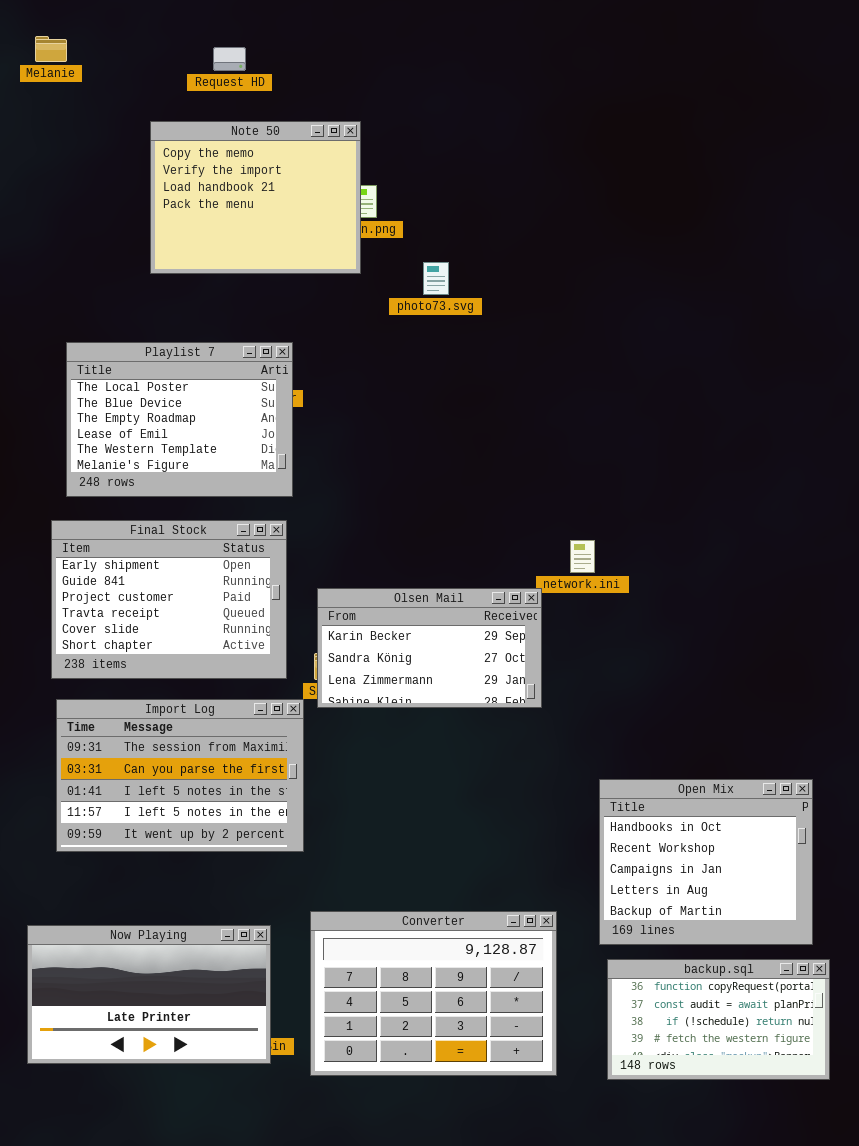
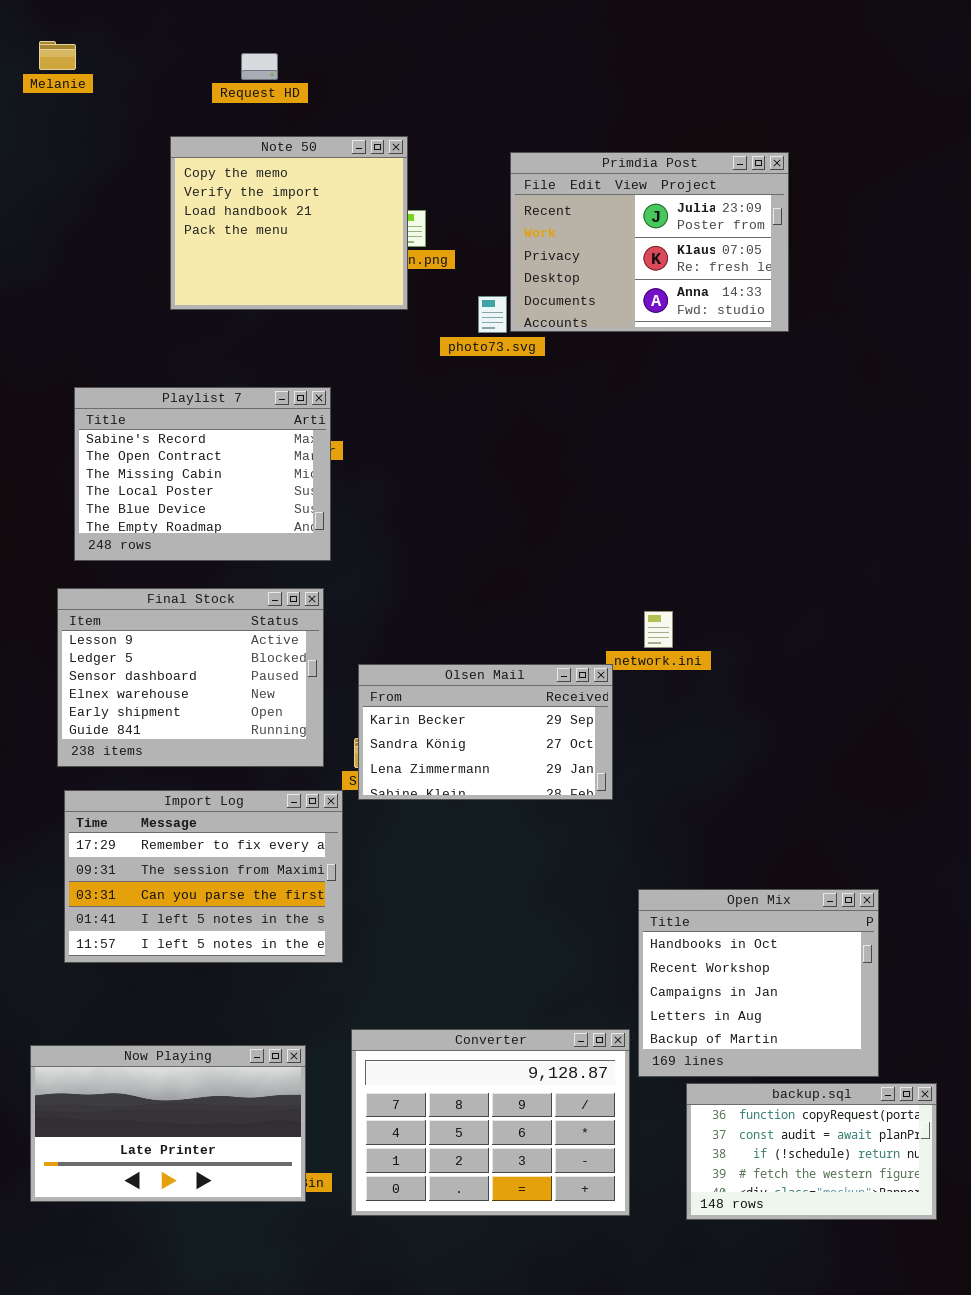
Primdia Post: none -> [510,152,789,332], opened
Playlist 7: [66,342,293,497] -> [74,387,331,561], scrolled up 3 rows
Final Stock: [51,520,287,679] -> [57,588,324,767], scrolled up 4 rows
Import Log: [56,699,304,852] -> [64,790,343,963], scrolled up 1 row
Open Mix: [599,779,813,945] -> [638,889,879,1077], moved

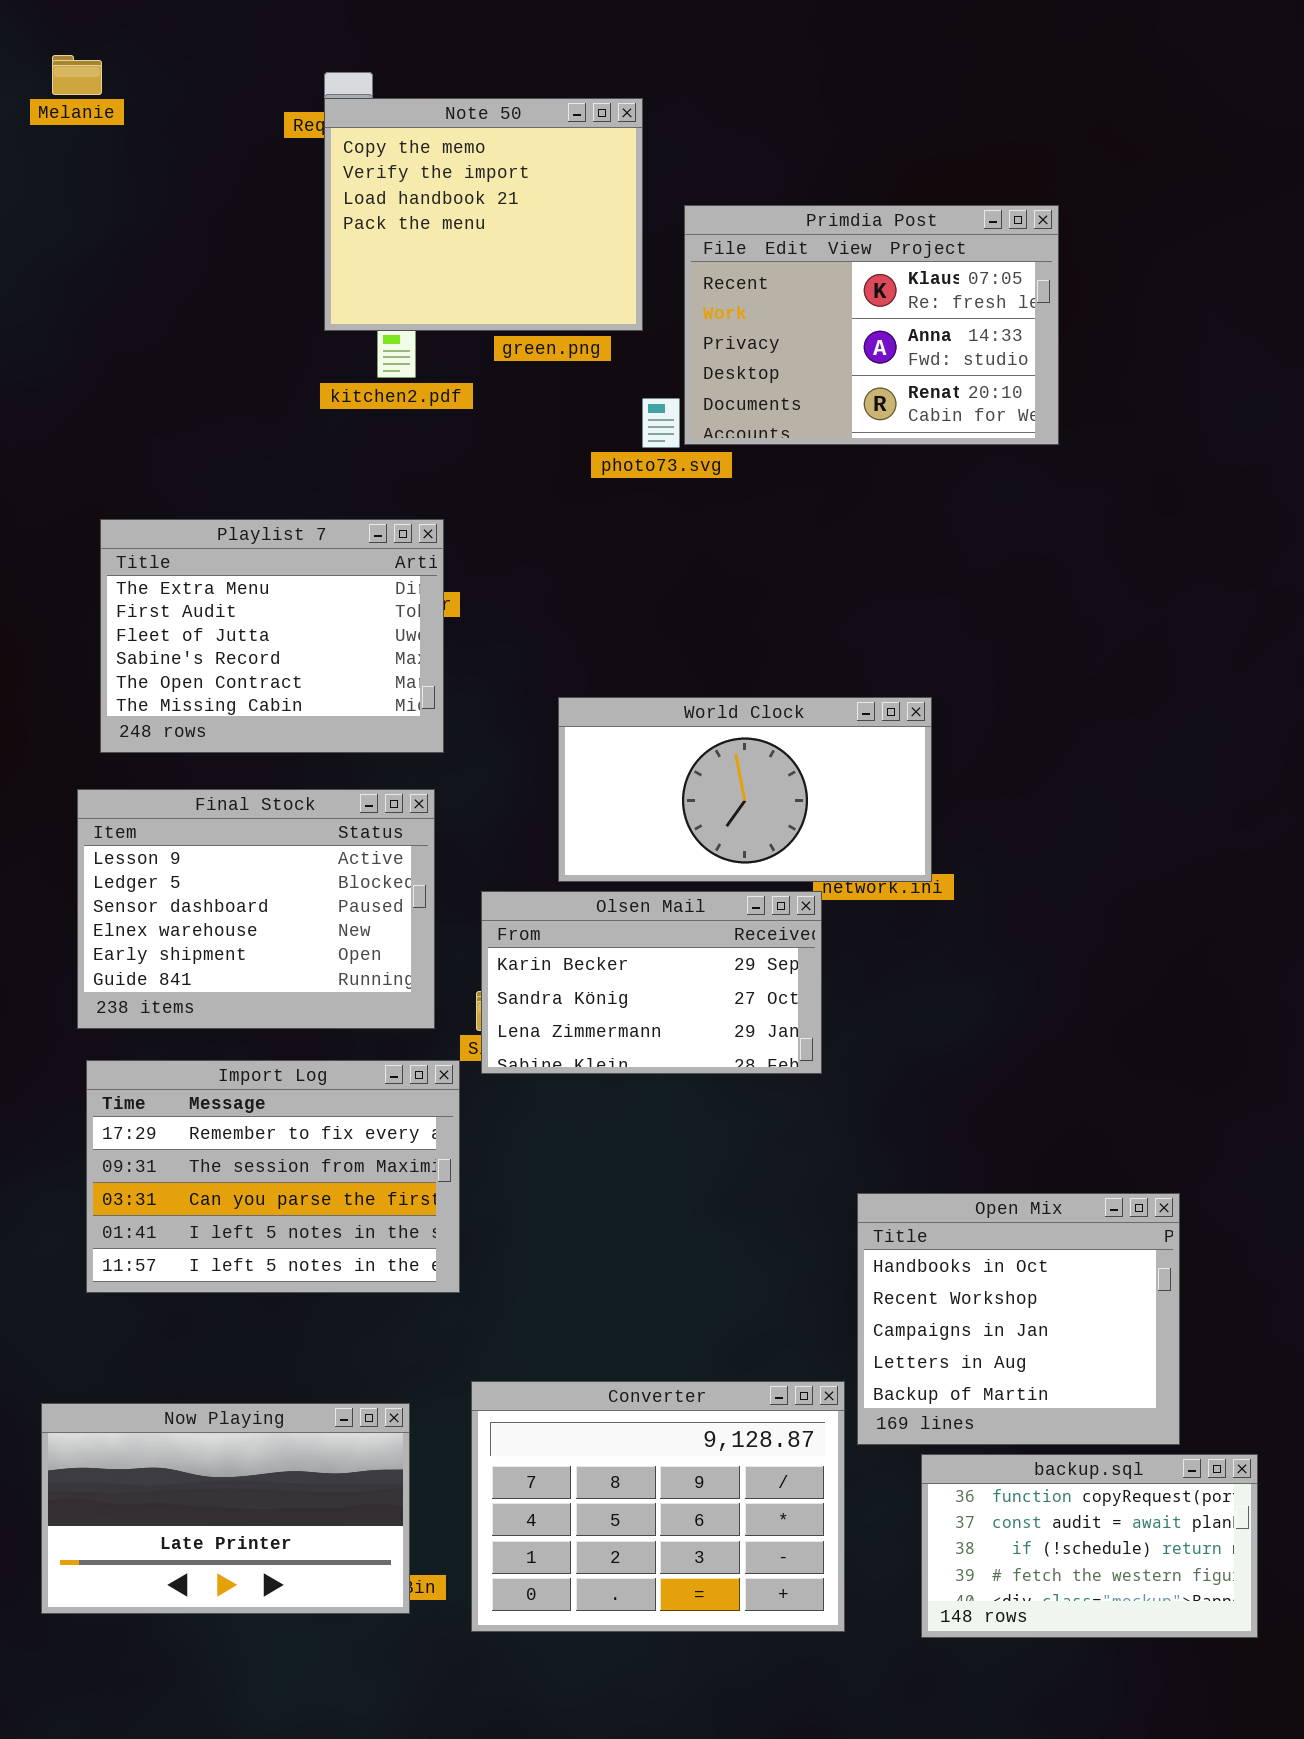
Note 50: [170,136,408,310] -> [324,98,643,331], moved
Primdia Post: [510,152,789,332] -> [684,205,1059,445], scrolled down 1 row
Playlist 7: [74,387,331,561] -> [100,519,444,753], scrolled up 3 rows
World Clock: none -> [558,697,932,882], opened

